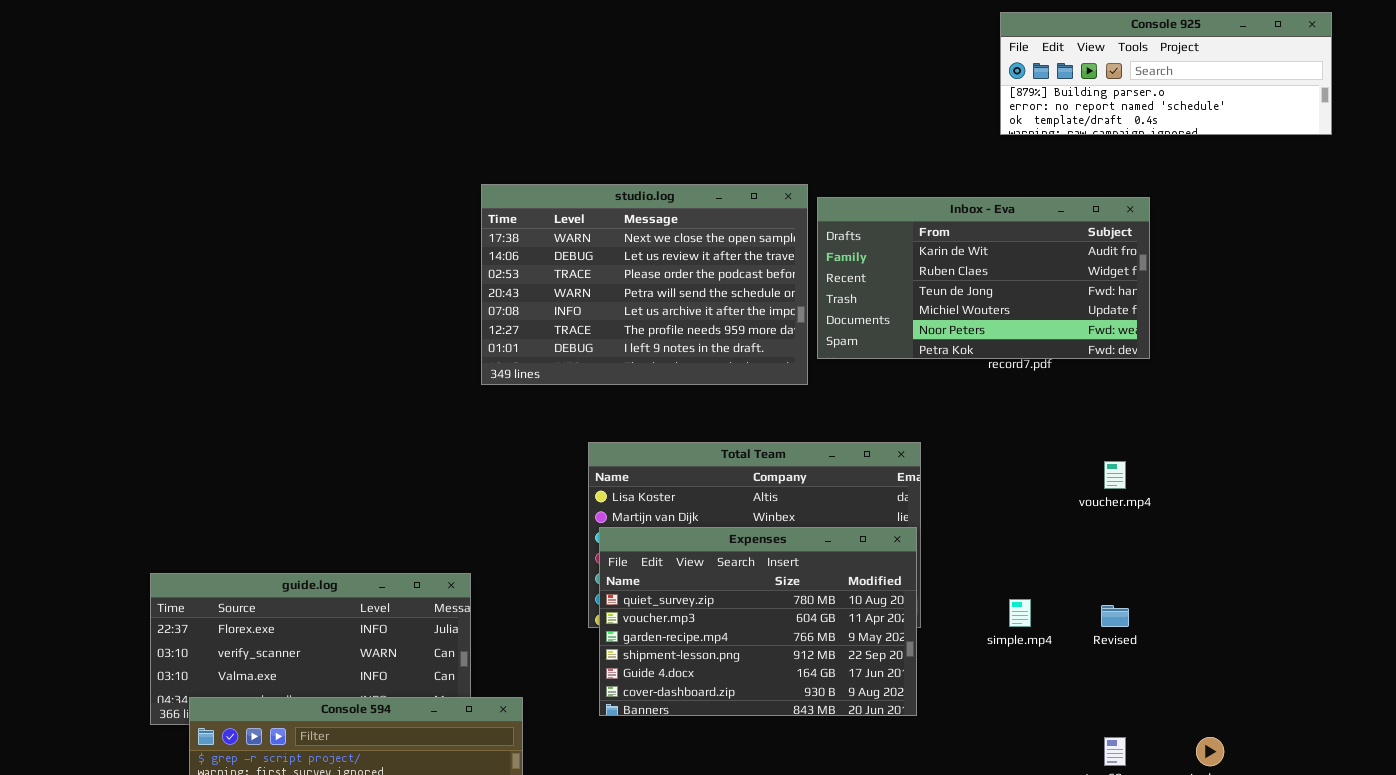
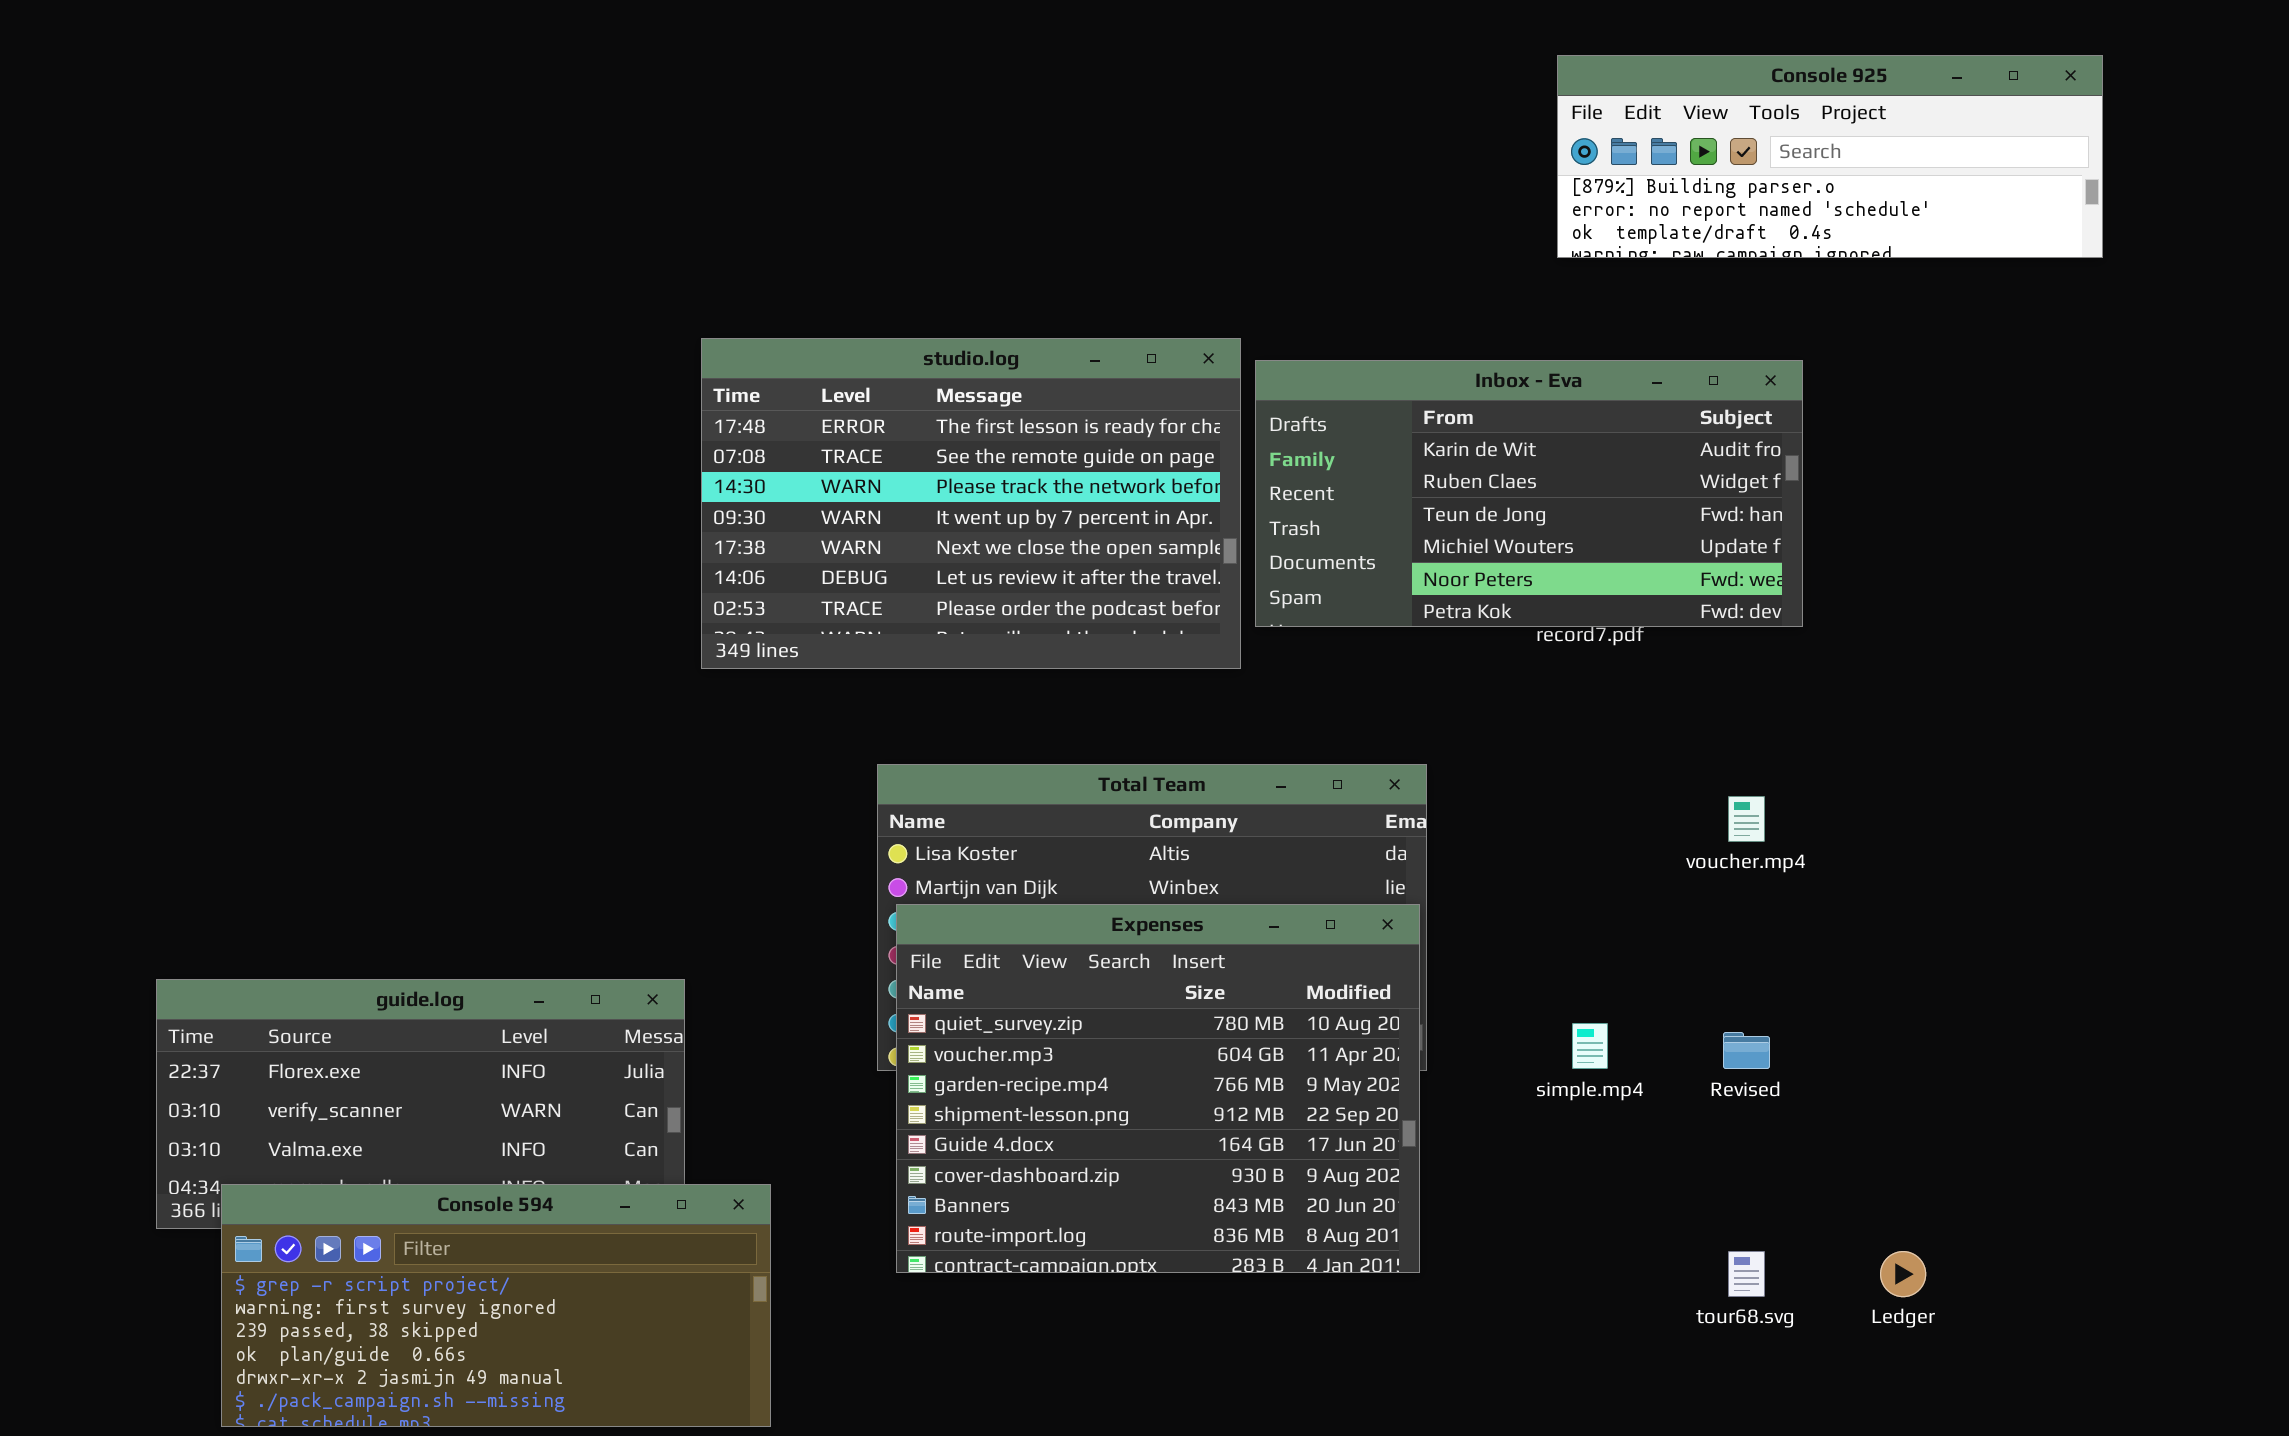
studio.log: [481,184,808,385] -> [701,338,1241,669], scrolled up 4 rows
Expenses: [599,527,917,716] -> [896,904,1420,1273], resized

